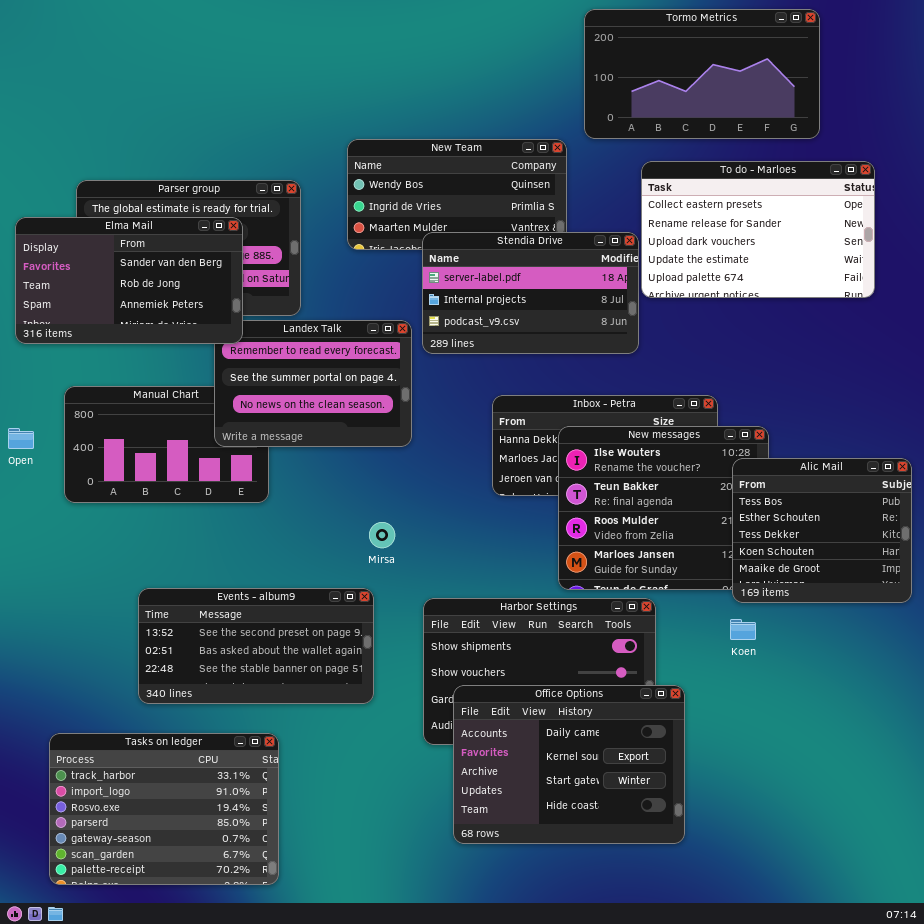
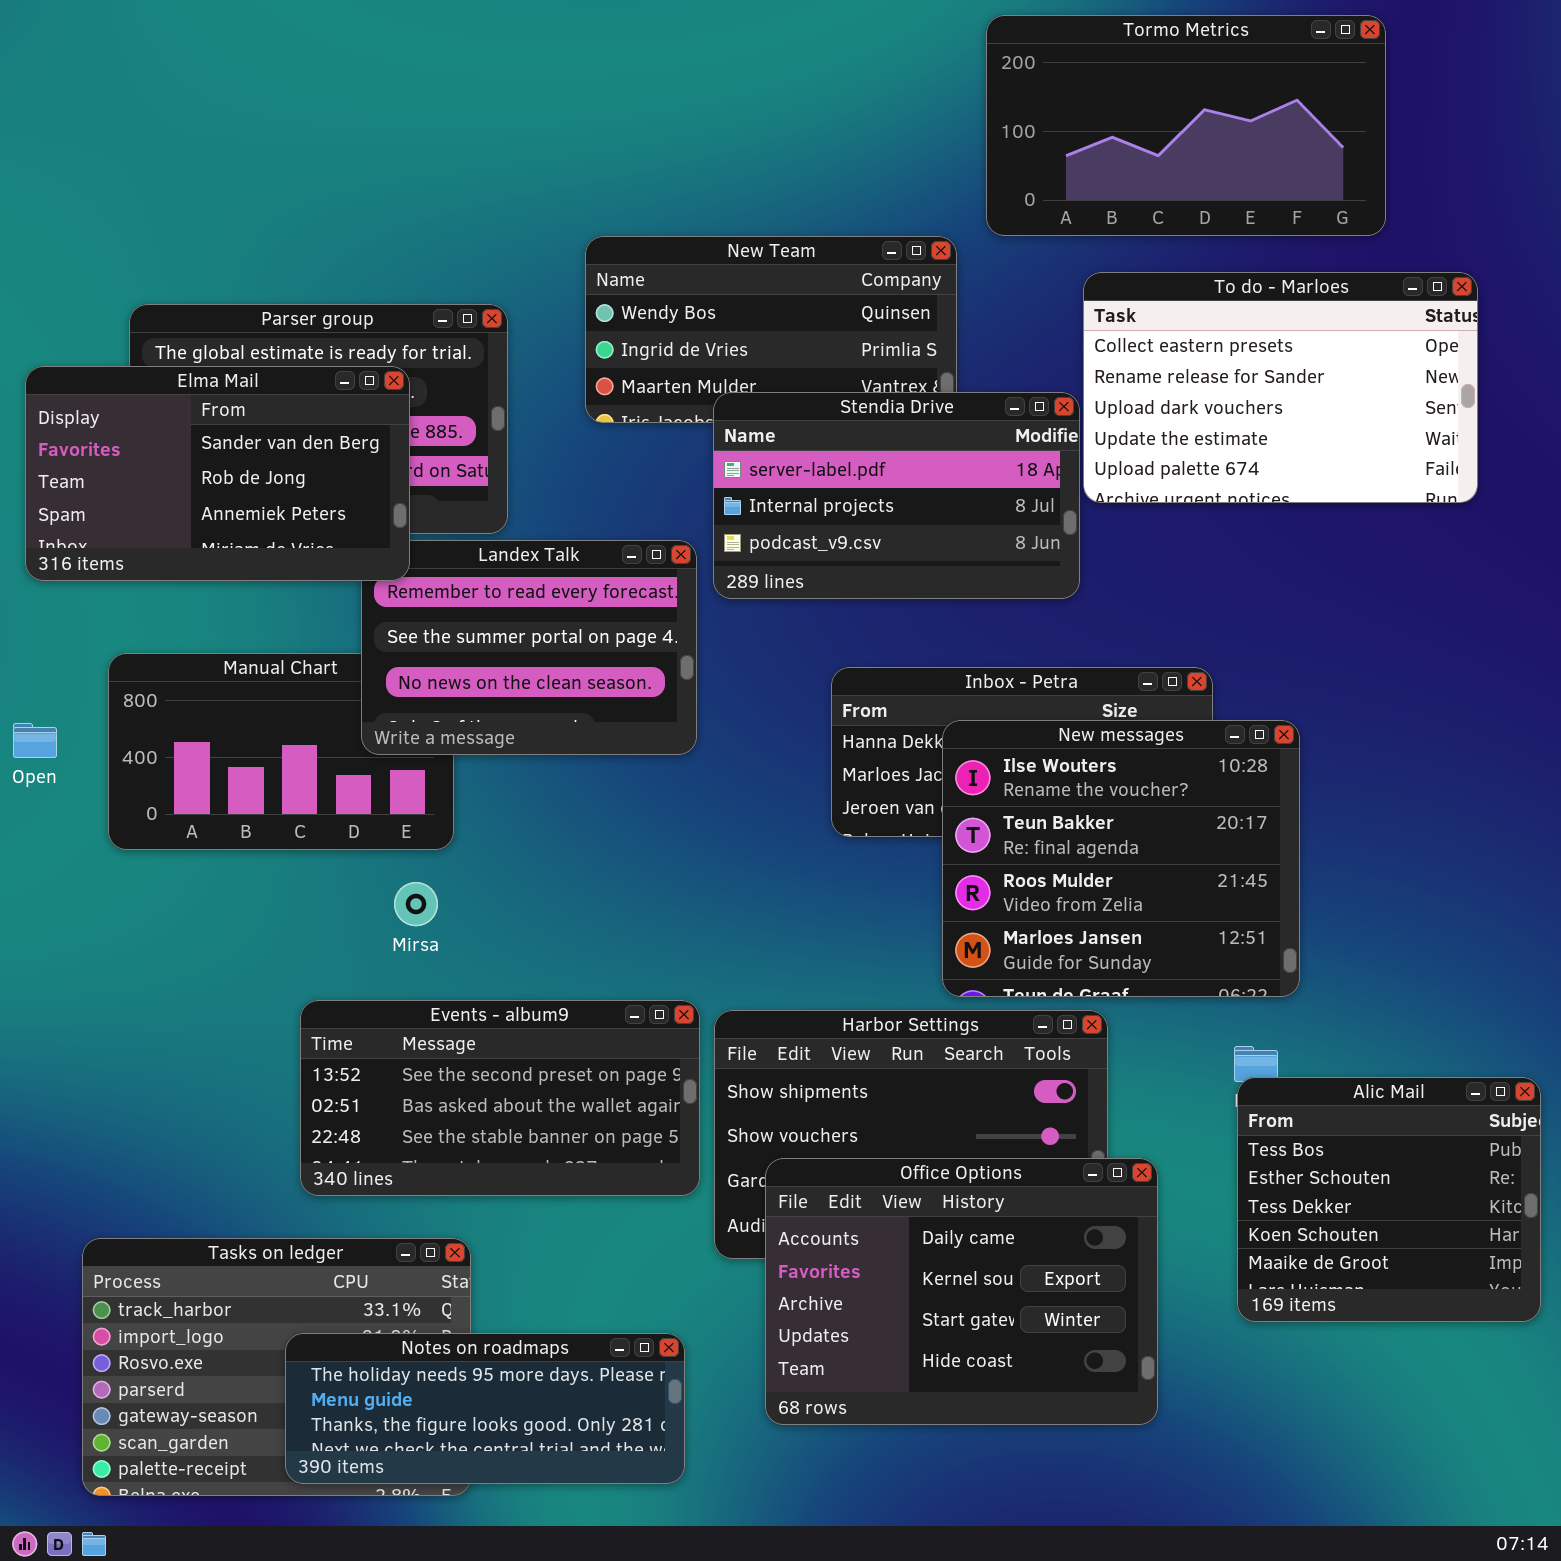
Alic Mail: [732,458,912,603] -> [1237,1077,1541,1322], moved
Mirsa: [369,522,395,548] -> [394,882,438,926], moved
Events - album9: [138,588,374,704] -> [300,1000,700,1196], moved
Notes on roadmaps: none -> [285,1333,685,1484], opened

